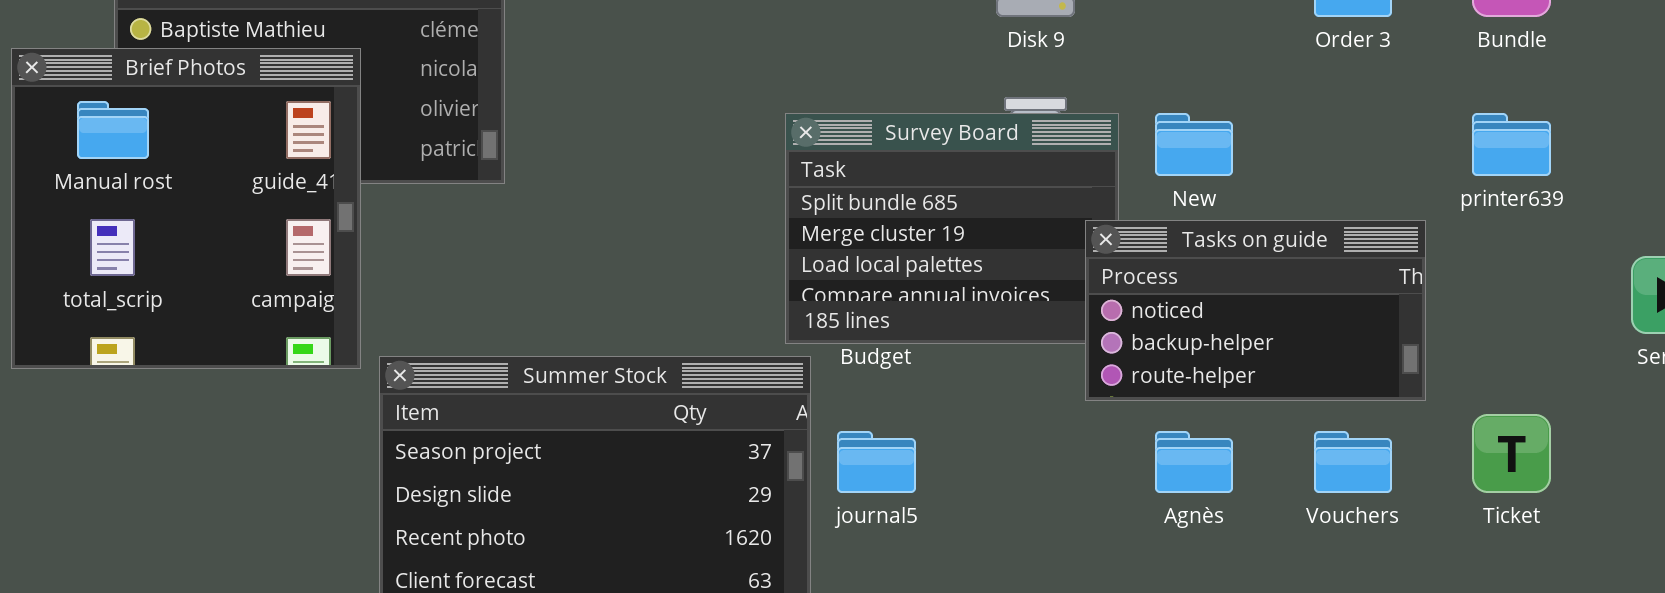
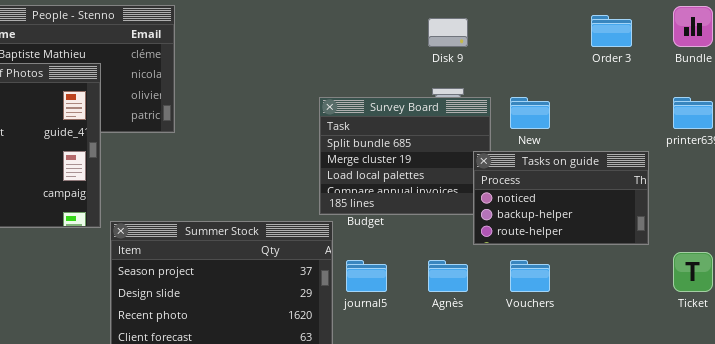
Agnès: [1155,431,1233,493] -> [428,260,468,292], moved
Vouchers: [1314,431,1392,493] -> [510,260,550,292], moved

